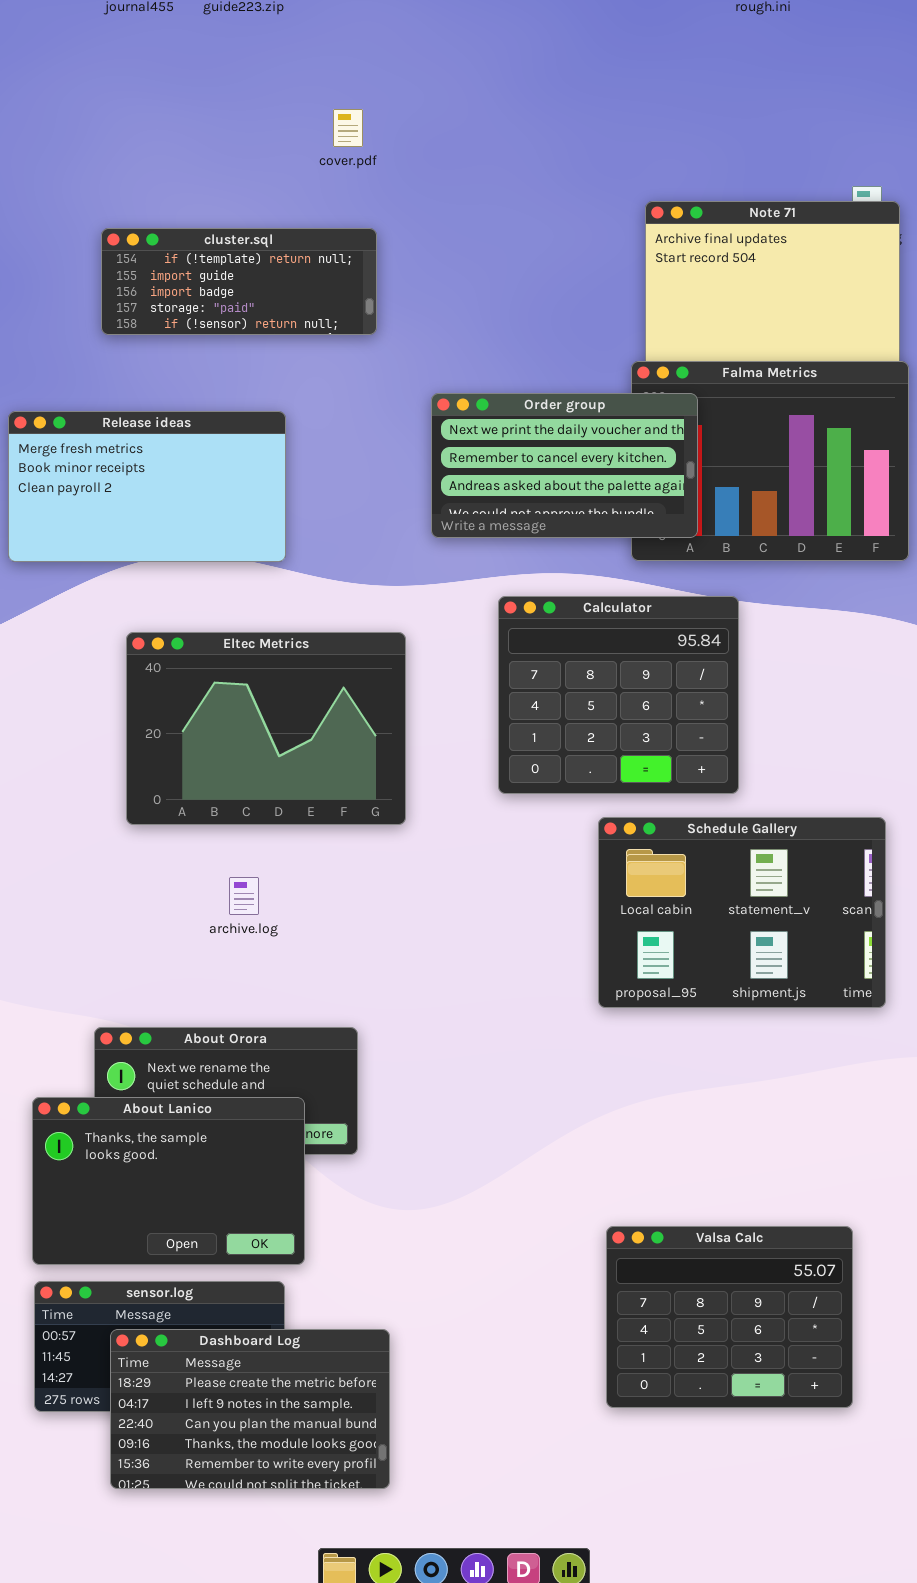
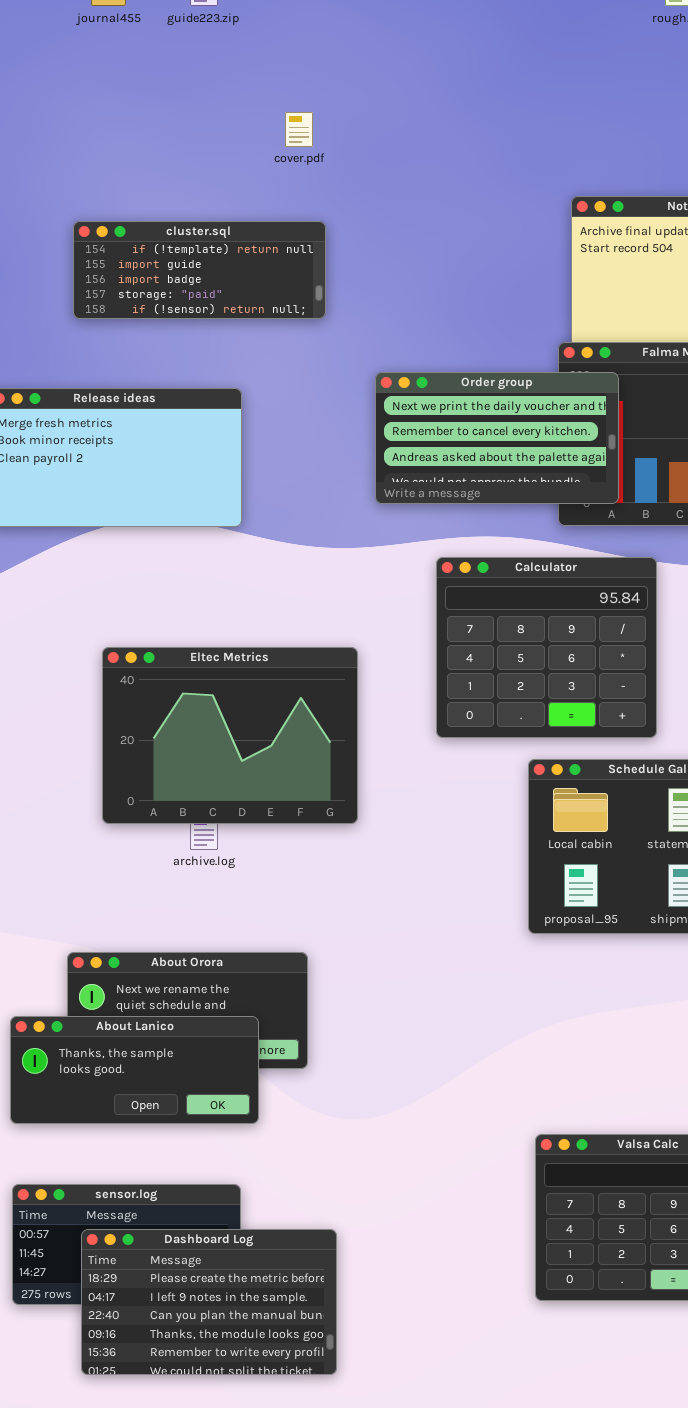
Eltec Metrics: [126,632,406,825] -> [102,647,358,824], moved
About Lanico: [32,1097,305,1265] -> [10,1016,259,1124], resized

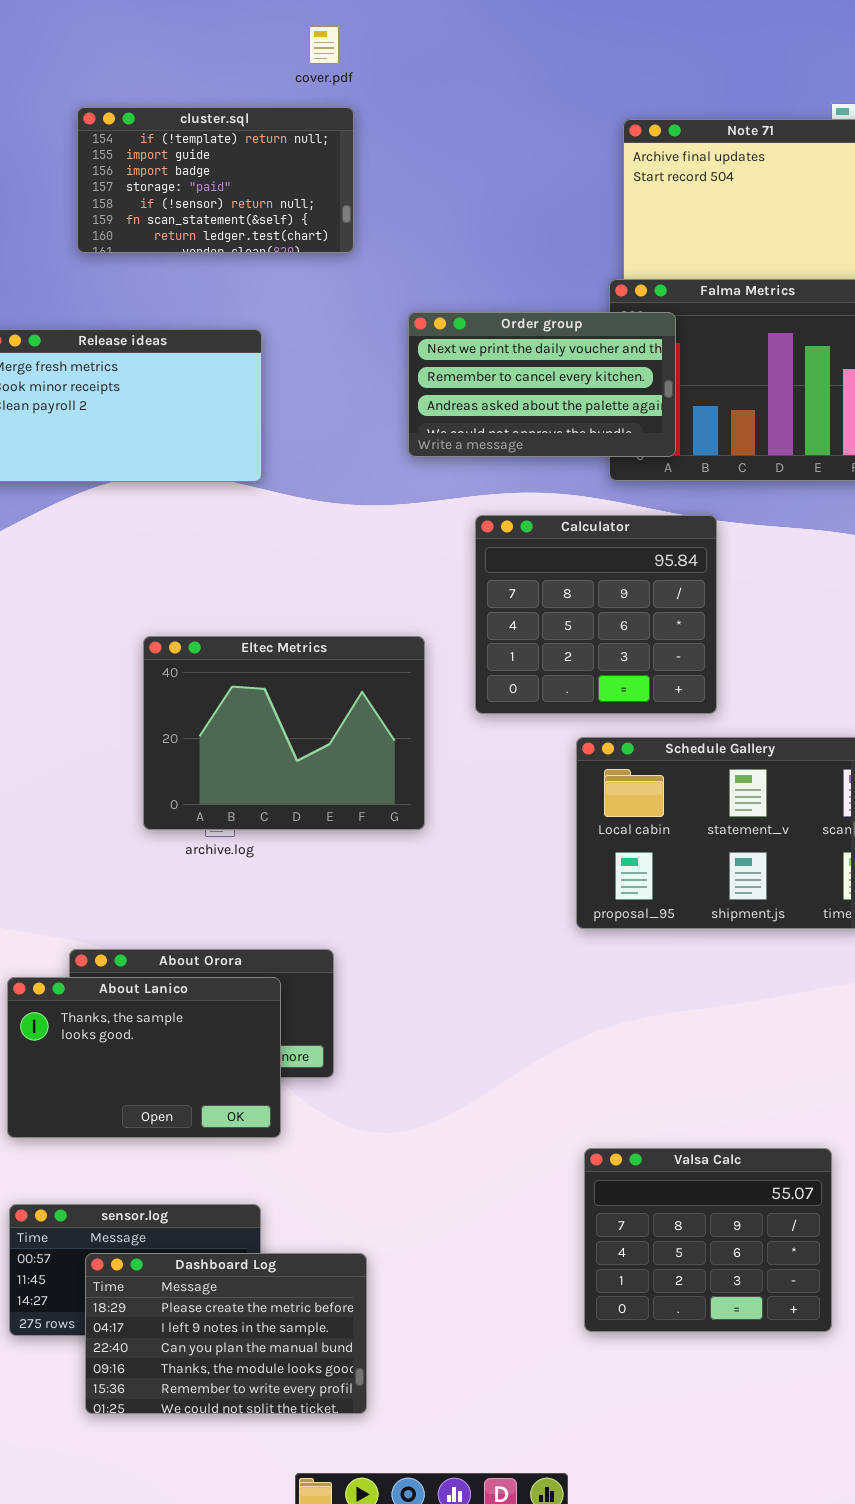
cluster.sql: [73,221,326,319] -> [77,107,354,253], resized
Eltec Metrics: [102,647,358,824] -> [143,636,425,830], moved
About Lanico: [10,1016,259,1124] -> [7,977,281,1138], resized

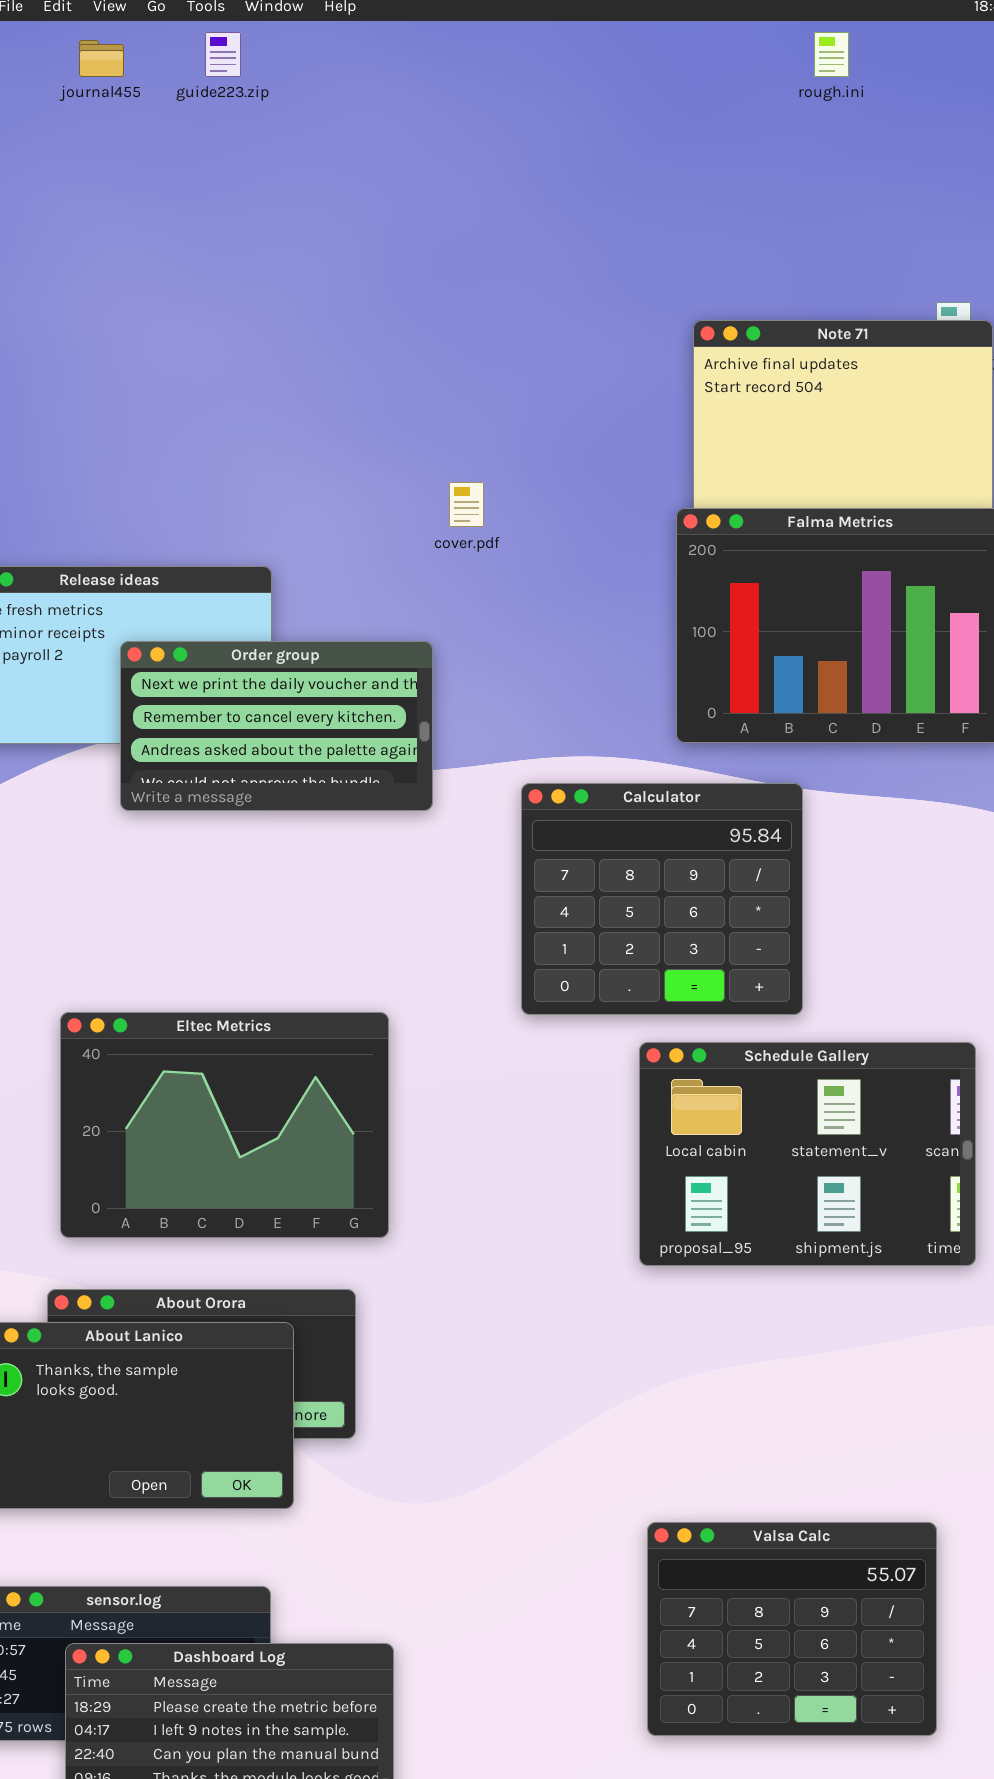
cover.pdf: [309,26,339,64] -> [449,482,484,527], moved
cluster.sql: [77,107,354,253] -> none, closed
Order group: [408,312,676,457] -> [120,641,433,811], moved
Eltec Metrics: [143,636,425,830] -> [60,1012,389,1238], moved

